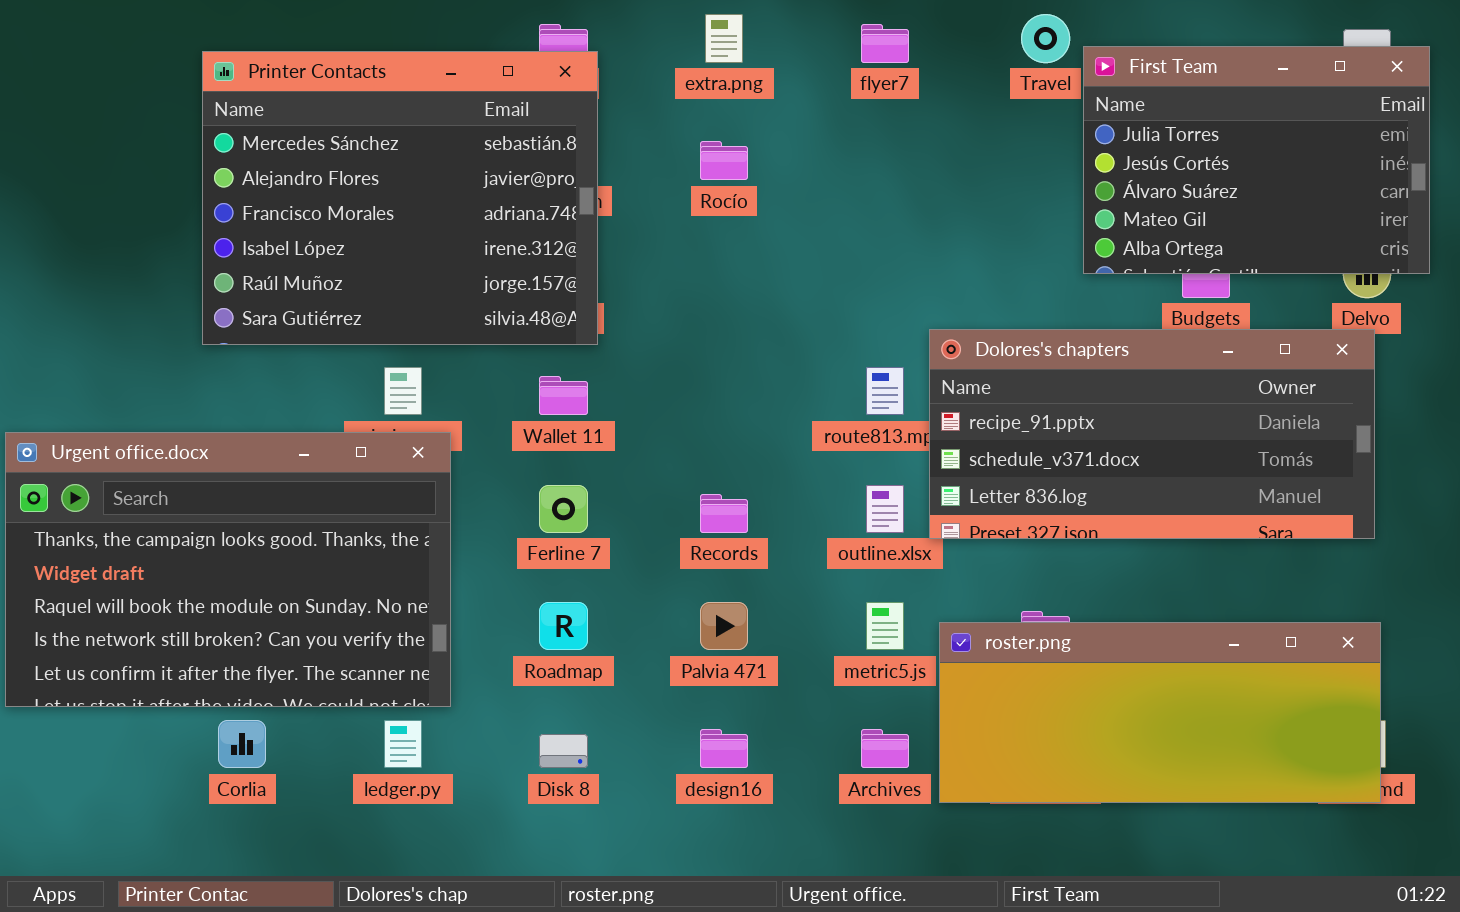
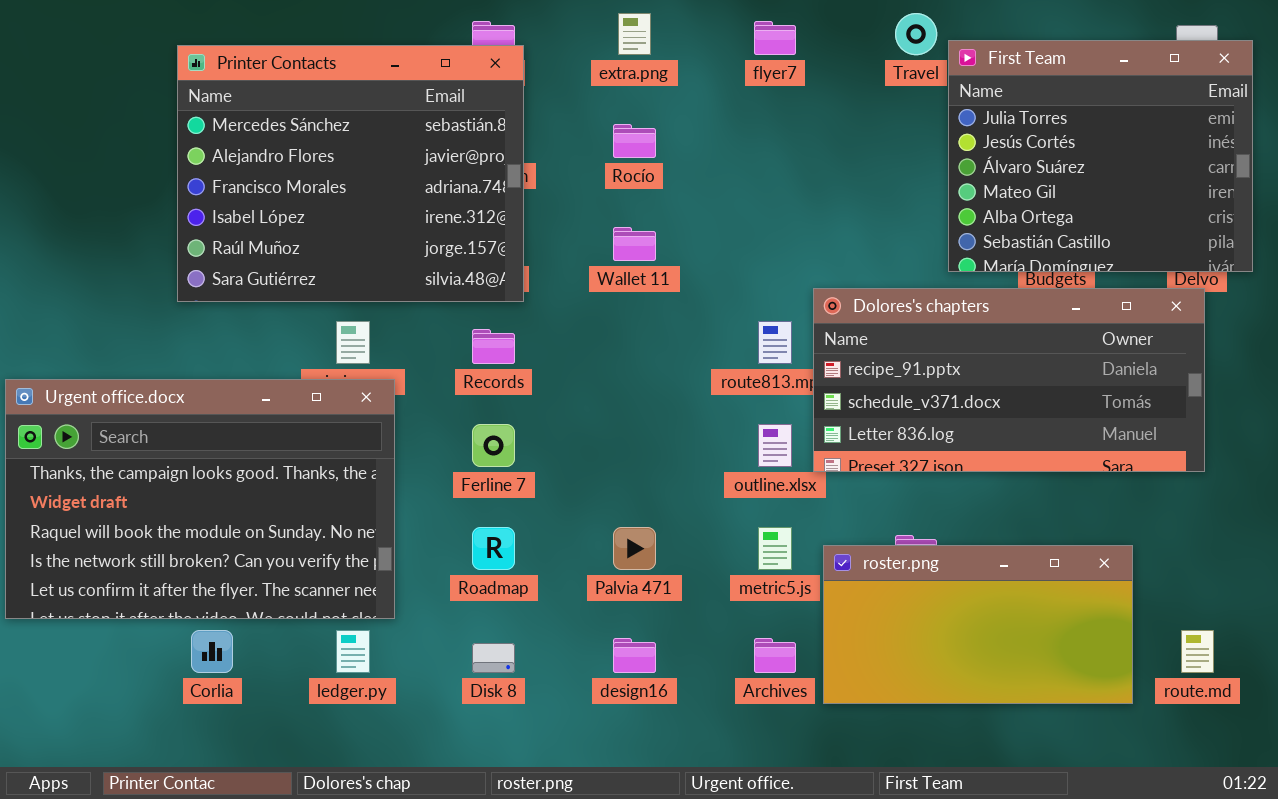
First Team: [1083,46,1430,274] -> [948,40,1253,272], resized
Wallet 11: [539,376,588,415] -> [613,227,656,261], moved
Records: [700,494,748,533] -> [472,329,515,364], moved
roster.png: [939,622,1381,803] -> [823,545,1133,704], resized

